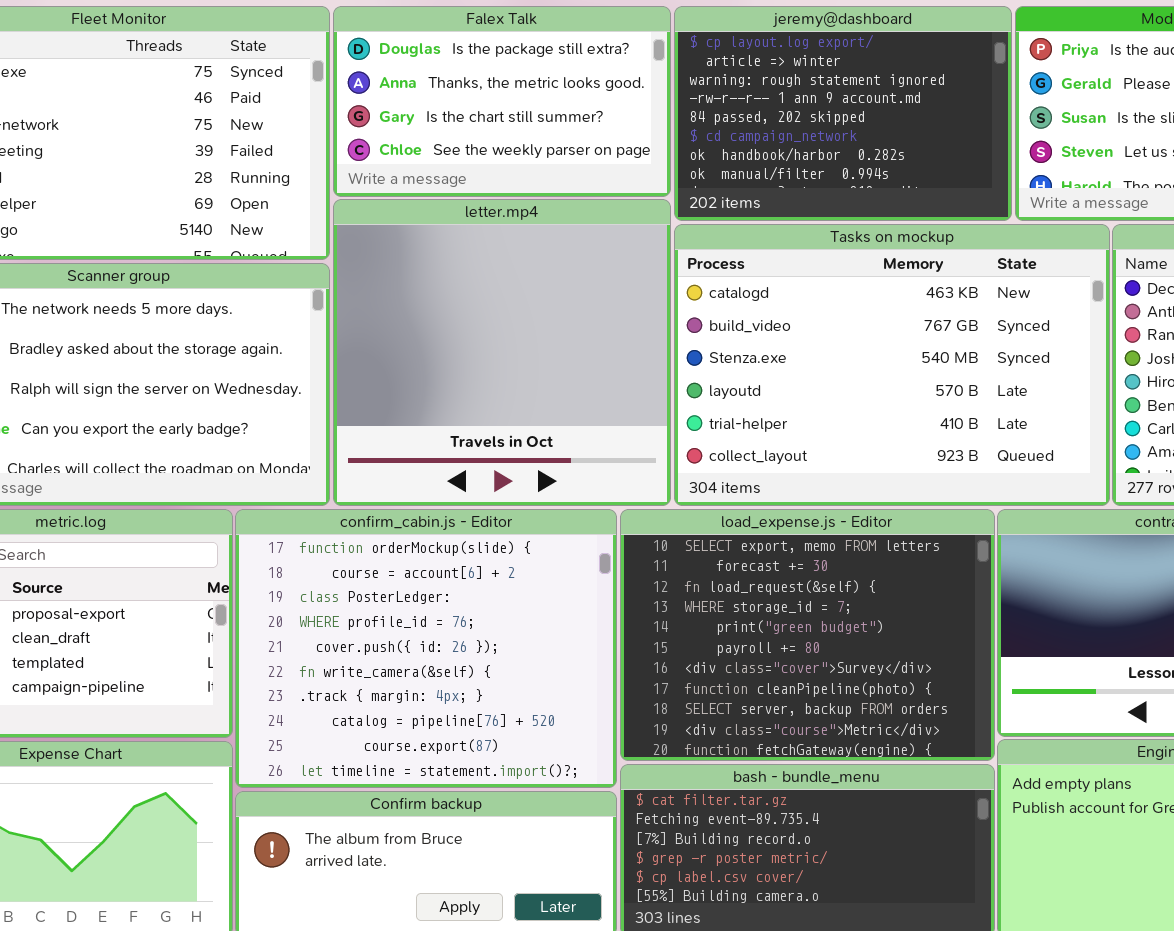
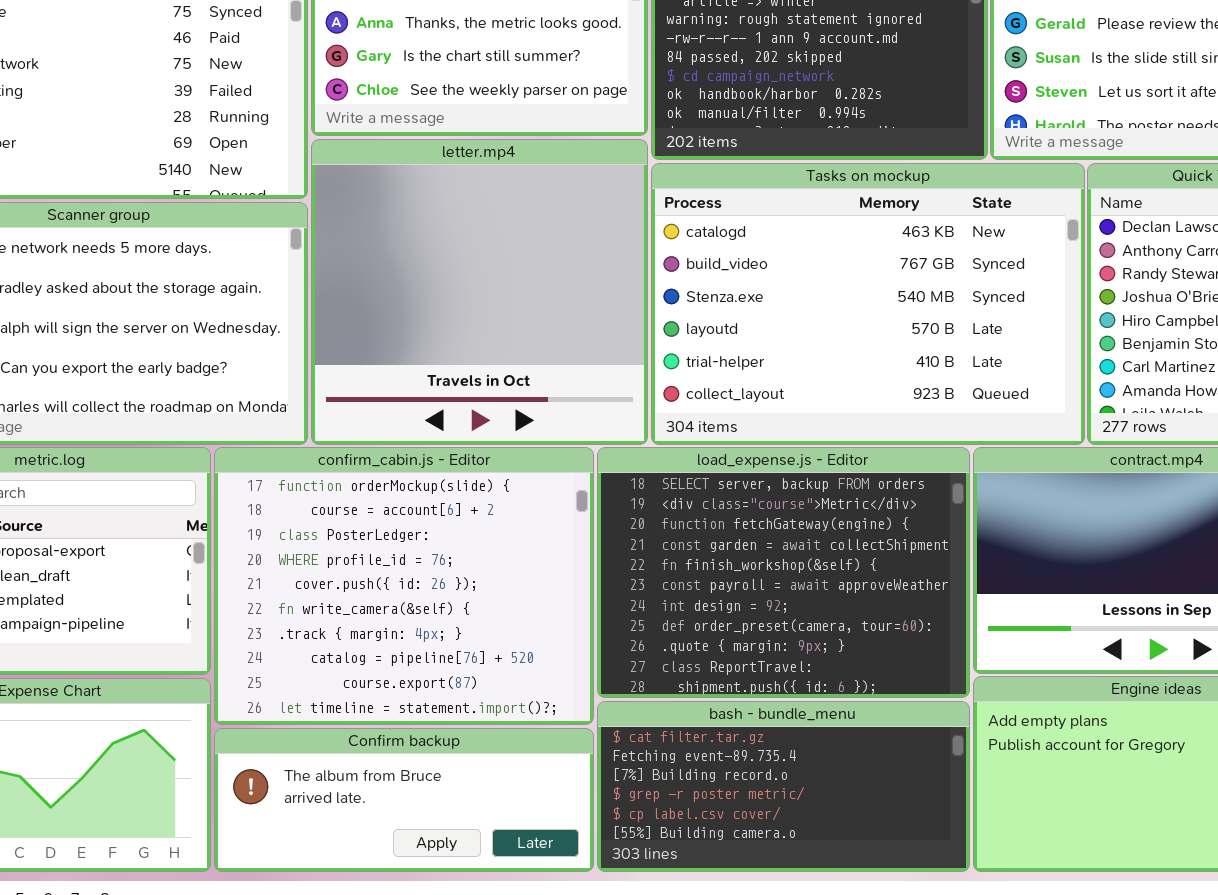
load_expense.js - Editor: [620,509,995,761] -> [597,447,970,698], scrolled down 8 rows

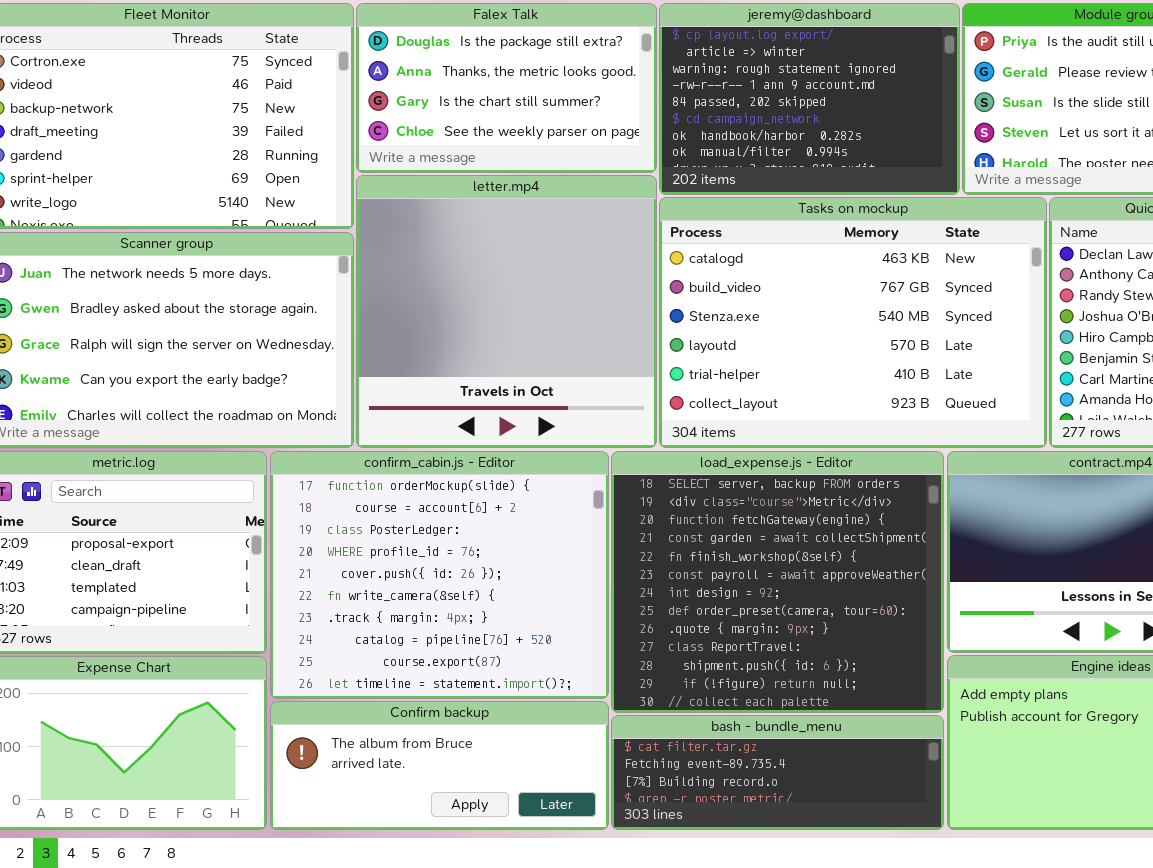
load_expense.js - Editor: [597,447,970,698] -> [611,451,944,713], resized
bash - bundle_menu: [597,701,970,872] -> [611,715,944,830], resized

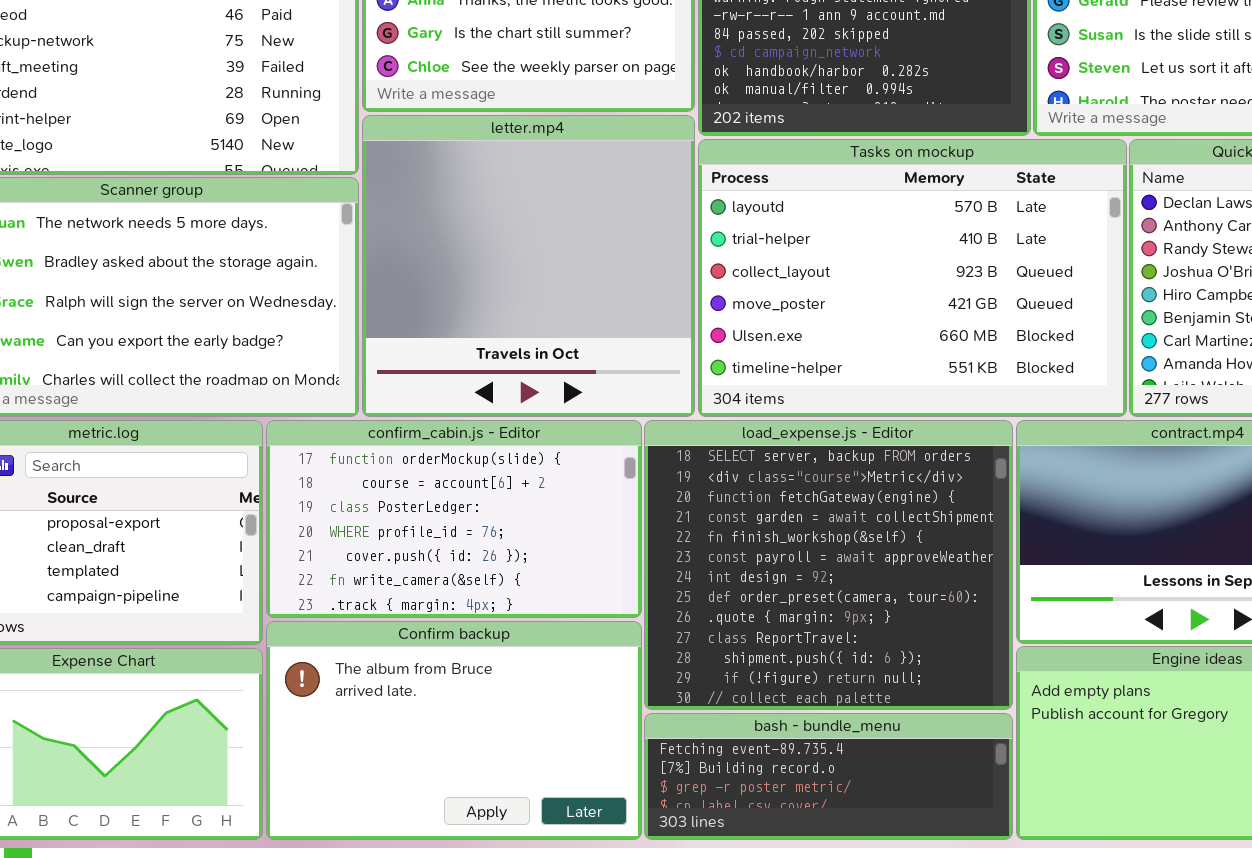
Tasks on mockup: [659,197,1047,448] -> [698,139,1127,417], scrolled down 3 rows
confirm_cabin.js - Editor: [270,451,609,699] -> [266,420,642,618], resized
Confirm backup: [270,701,609,830] -> [266,621,642,840], resized
bash - bundle_menu: [611,715,944,830] -> [644,713,1013,840], scrolled down 1 row

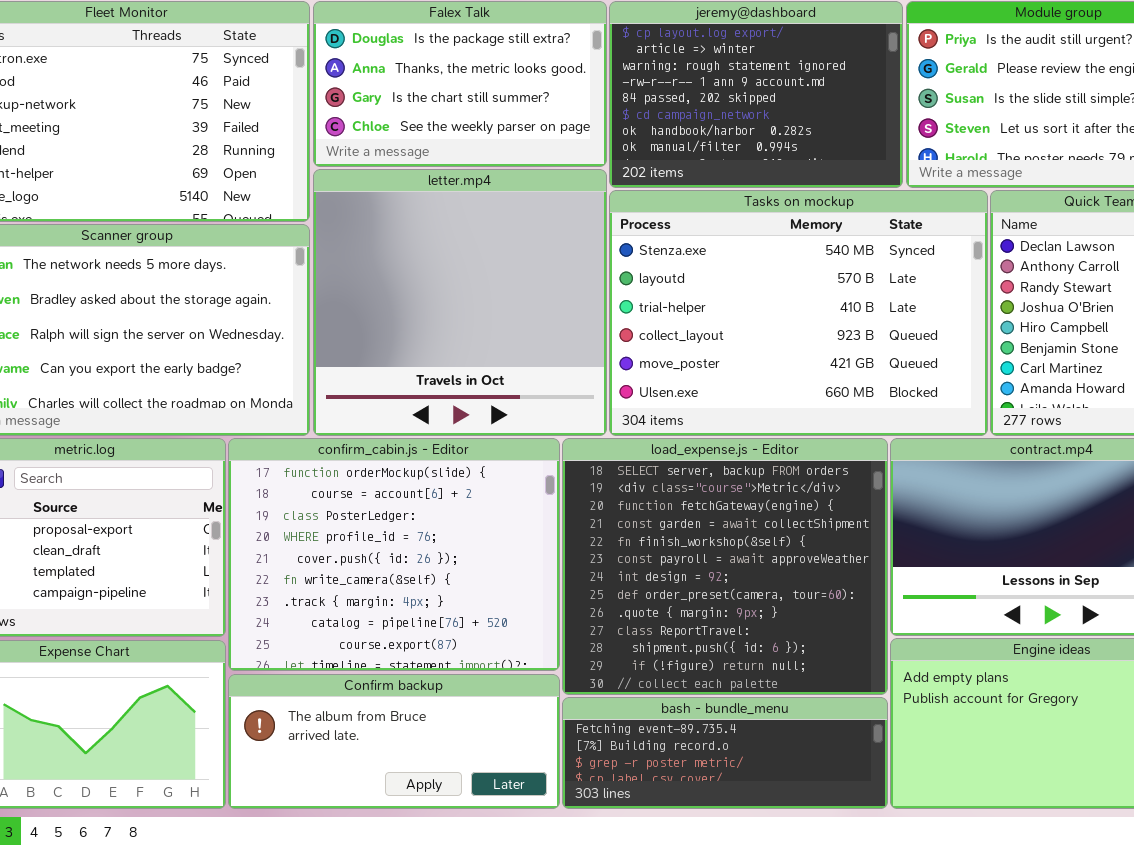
Tasks on mockup: [698,139,1127,417] -> [609,190,988,436], scrolled up 1 row
confirm_cabin.js - Editor: [266,420,642,618] -> [228,438,560,671], resized
Confirm backup: [266,621,642,840] -> [228,674,560,809], resized

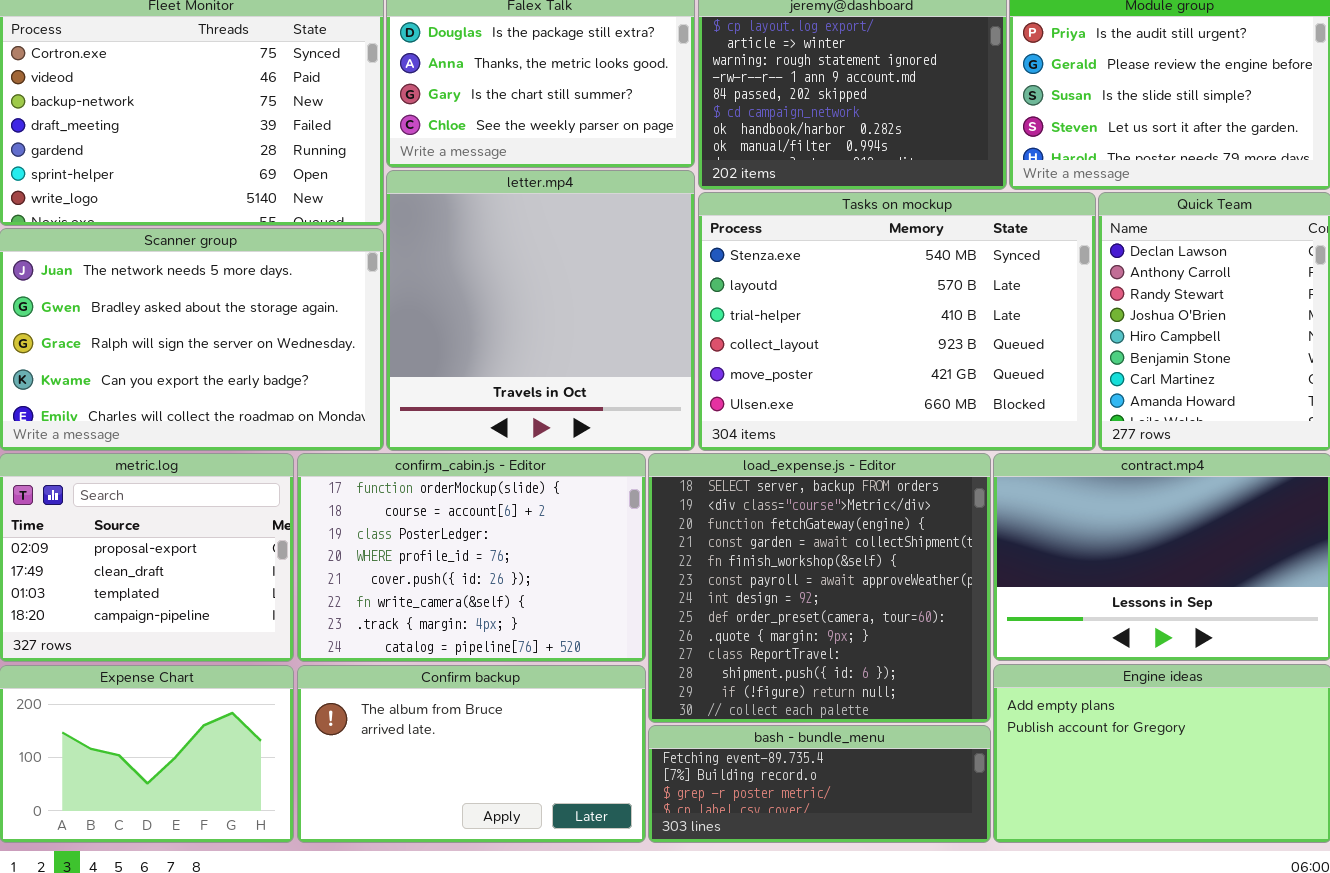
confirm_cabin.js - Editor: [228,438,560,671] -> [297,453,646,662], resized
Confirm backup: [228,674,560,809] -> [297,665,646,843], resized

